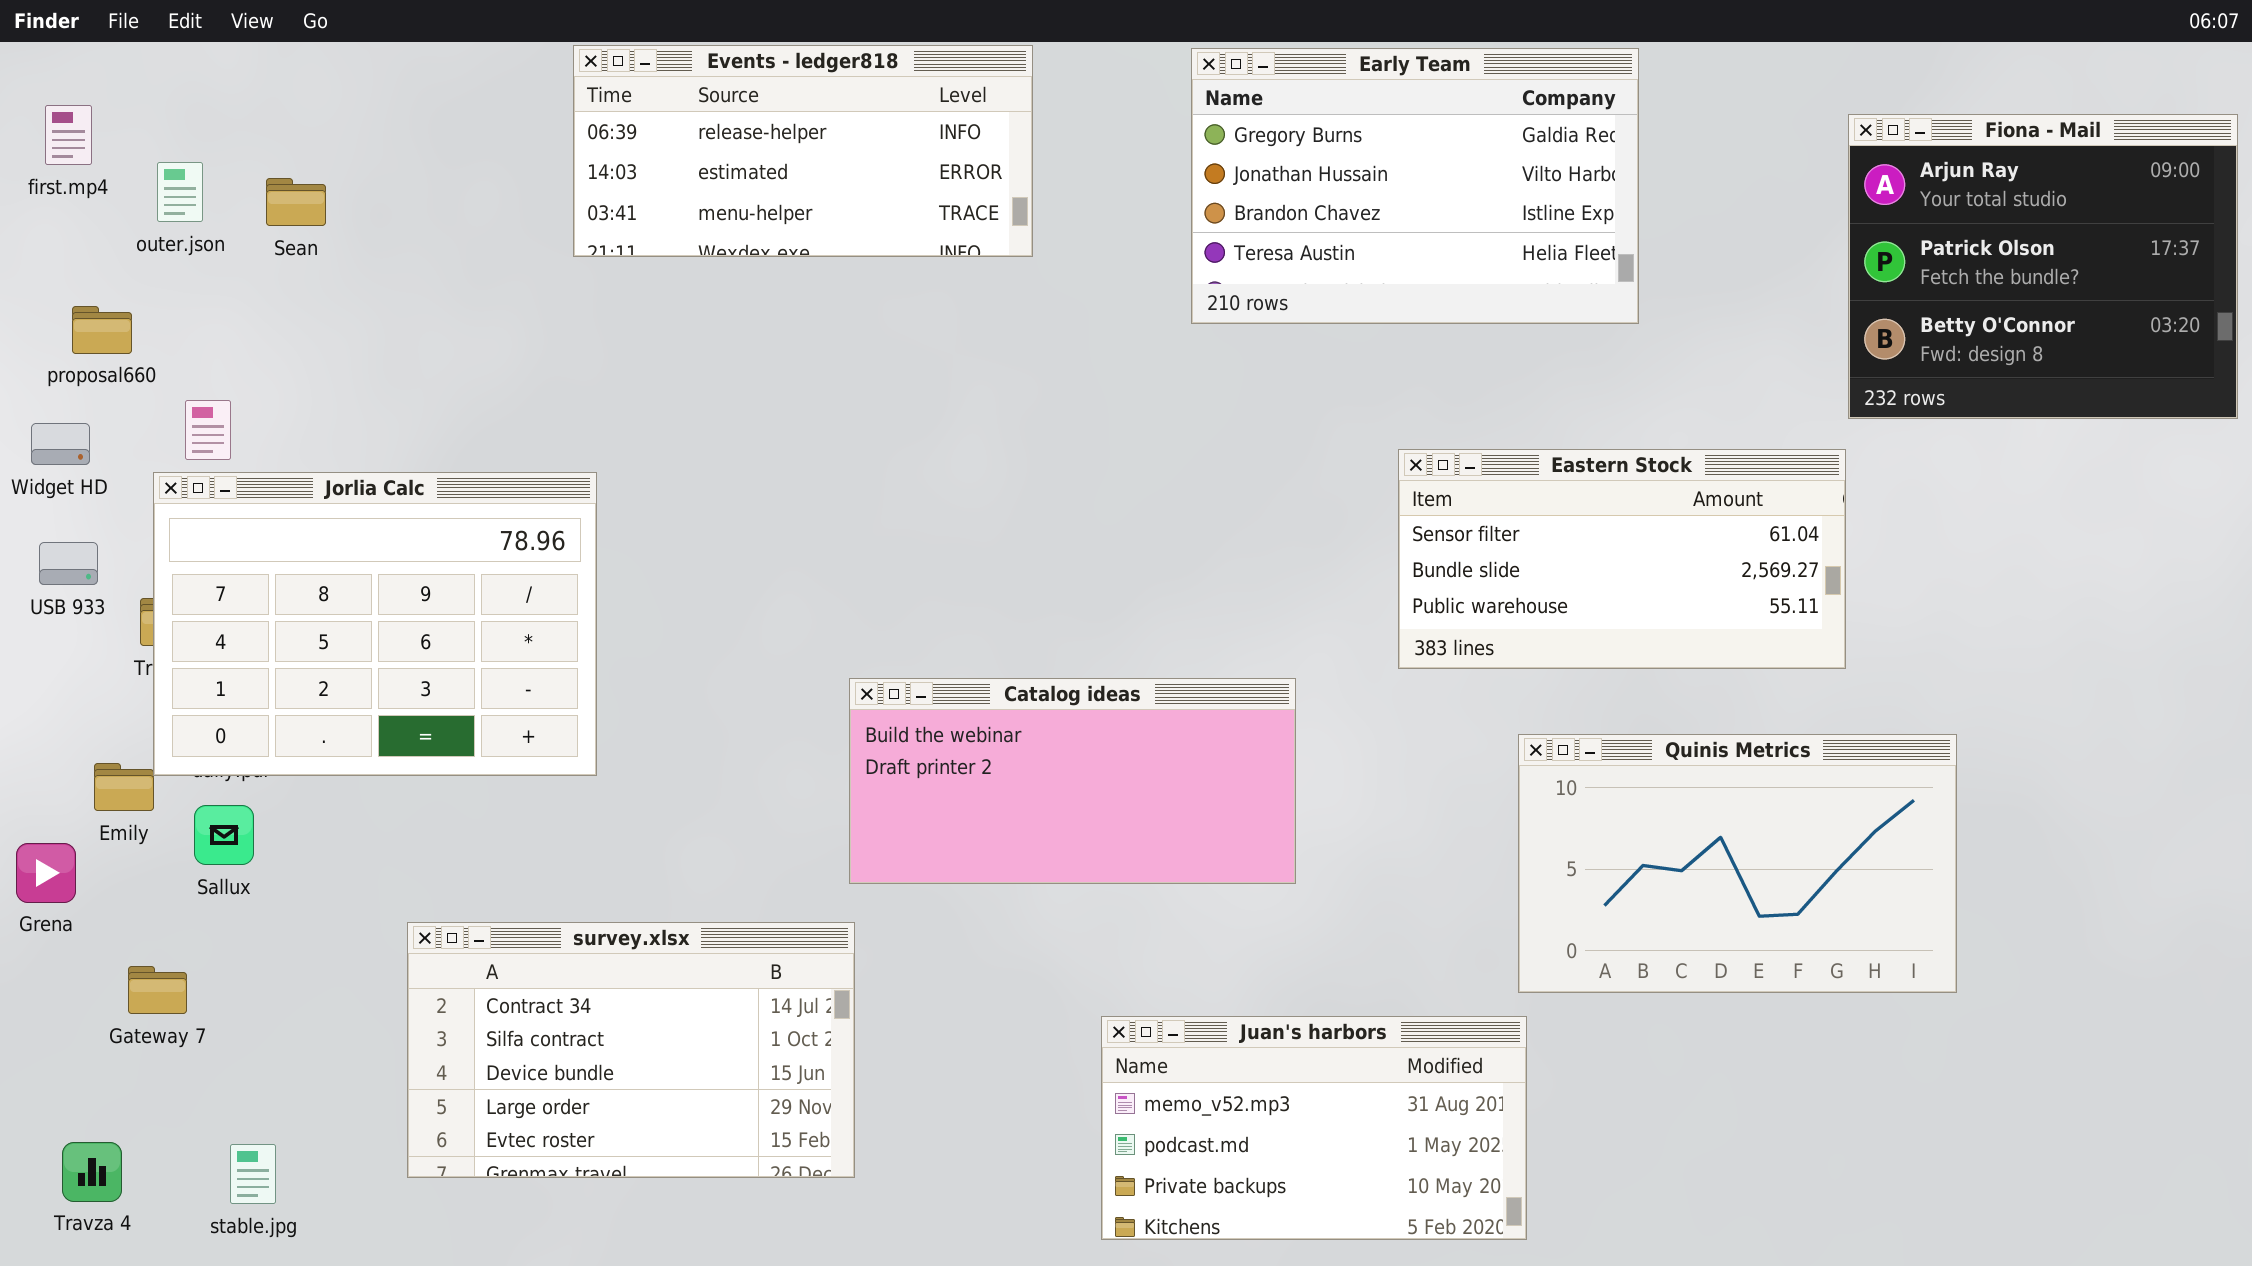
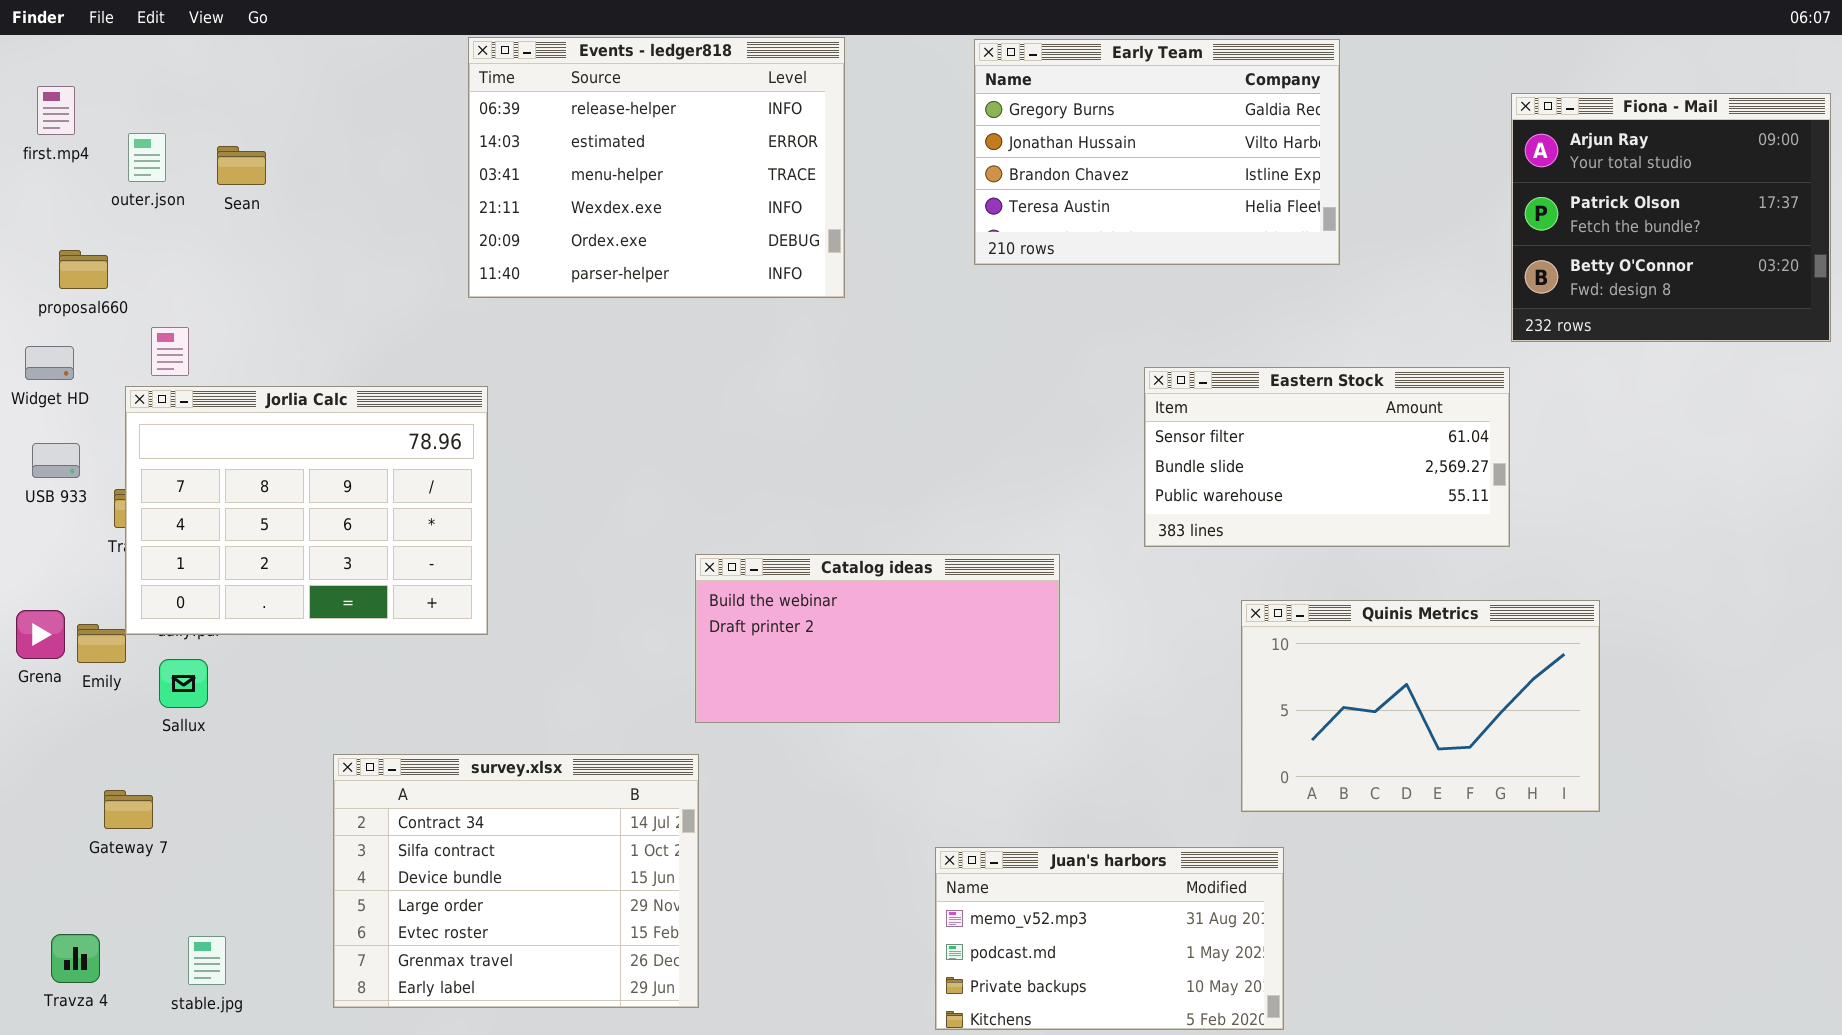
Events - ledger818: [573,45,1033,257] -> [468,37,845,298], resized
Grena: [16,843,76,903] -> [16,610,65,659], moved
survey.xlsx: [407,922,855,1178] -> [333,754,699,1008], resized
Juan's harbors: [1101,1016,1527,1240] -> [935,847,1284,1030], moved

